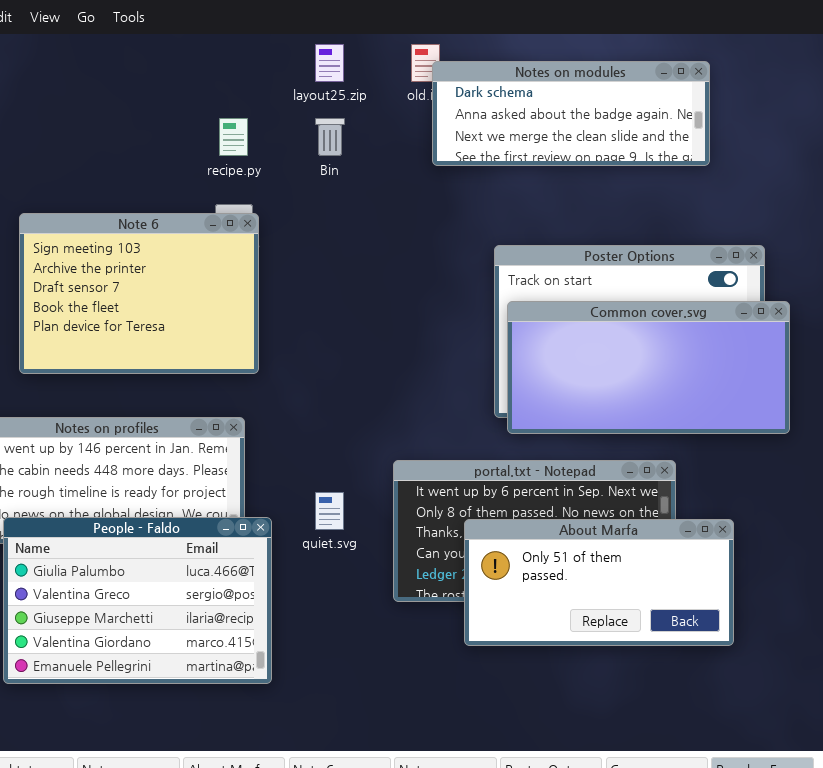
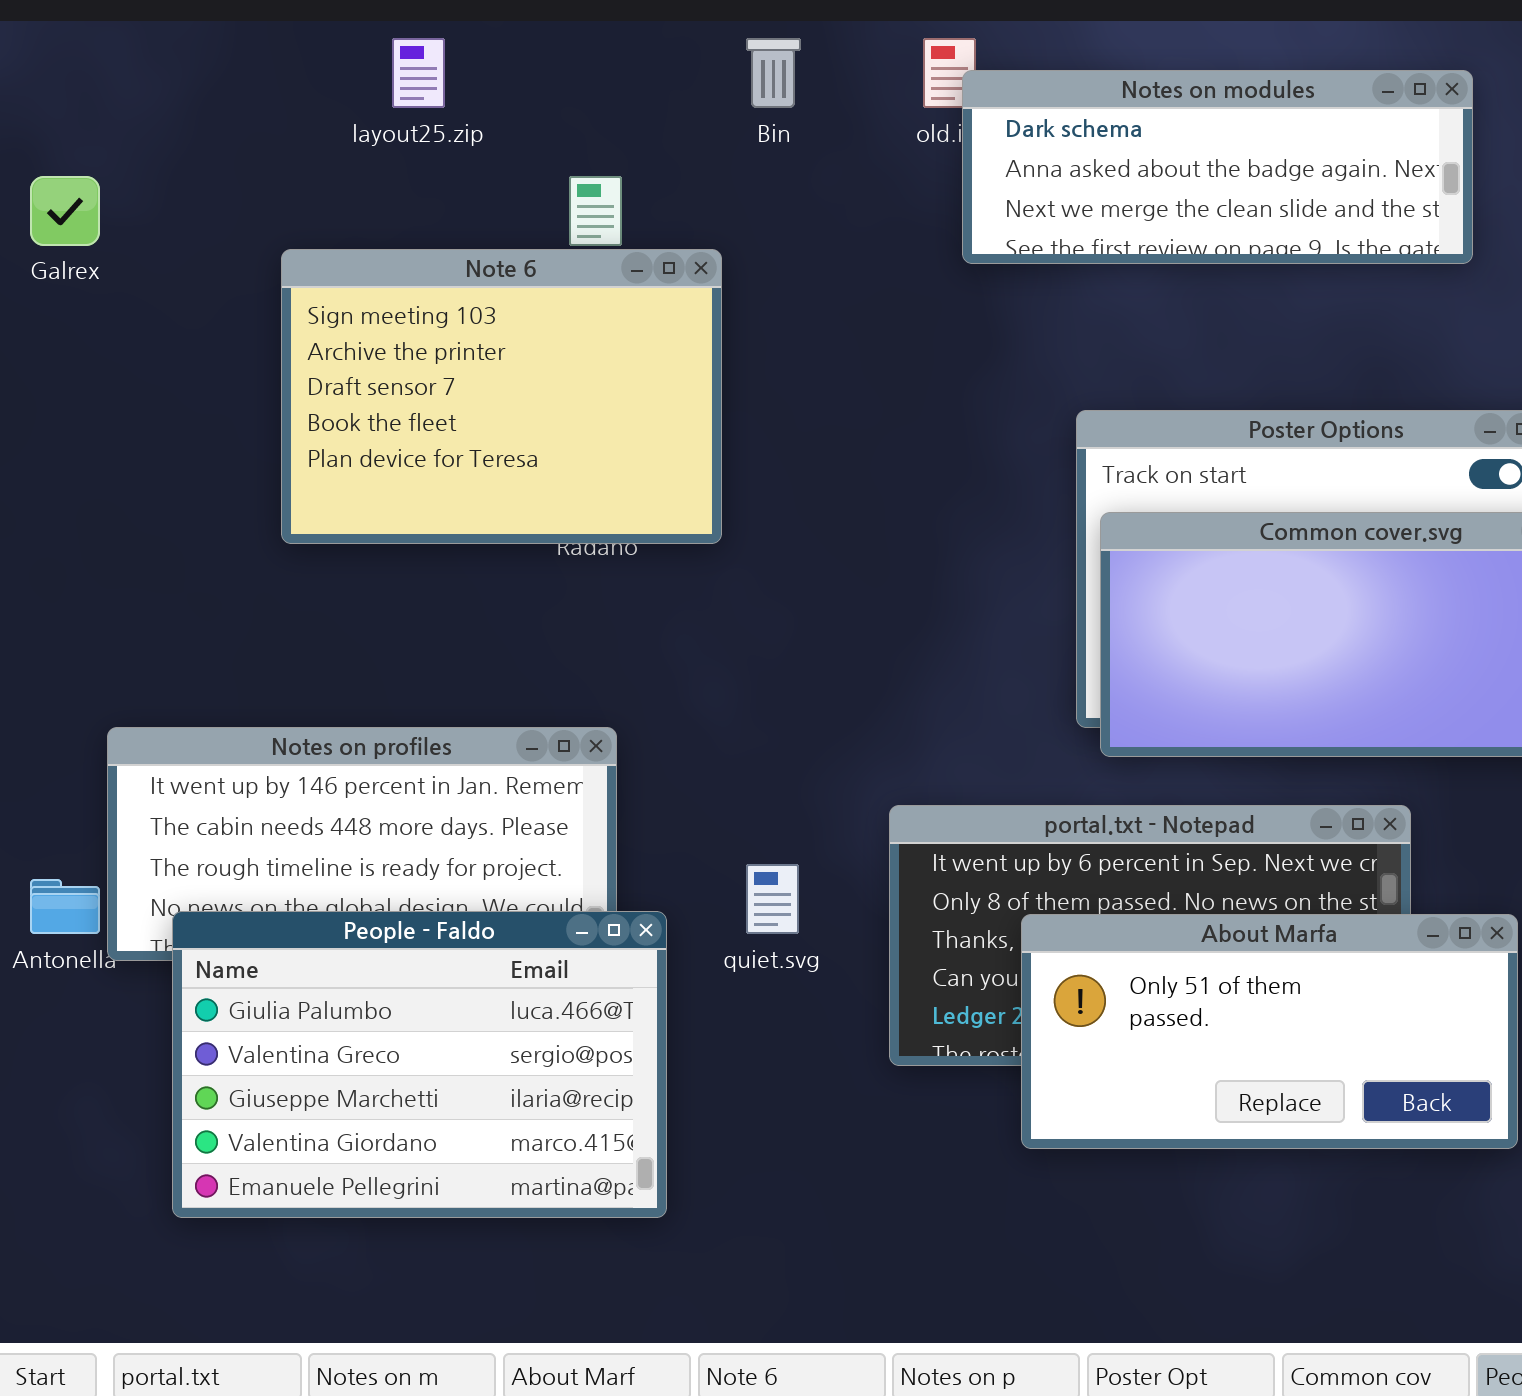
layout25.zip: [315,44,344,82] -> [392,38,445,108], moved
Bin: [315,118,345,156] -> [746,38,801,108], moved
Note 6: [19,213,259,374] -> [281,249,722,544], moved

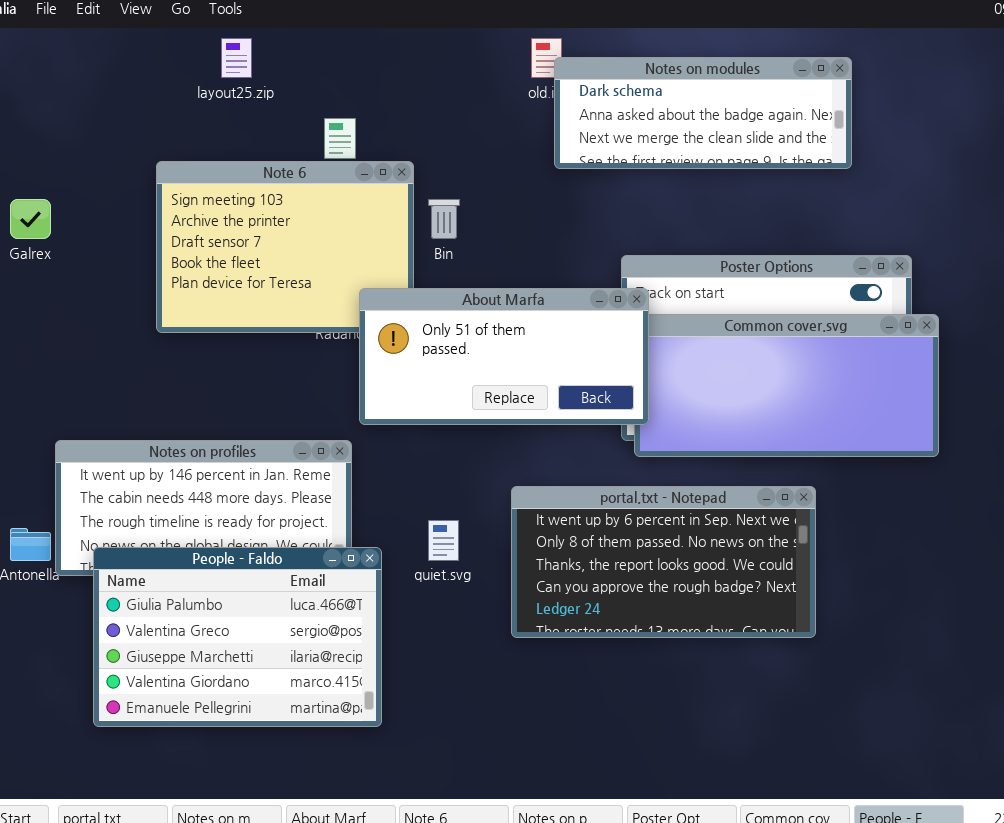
Bin: [746,38,801,108] -> [428,199,460,239], moved
Galrex: [30,176,100,246] -> [10,199,51,239], moved
About Marfa: [1021,914,1518,1149] -> [359,288,649,425], moved

